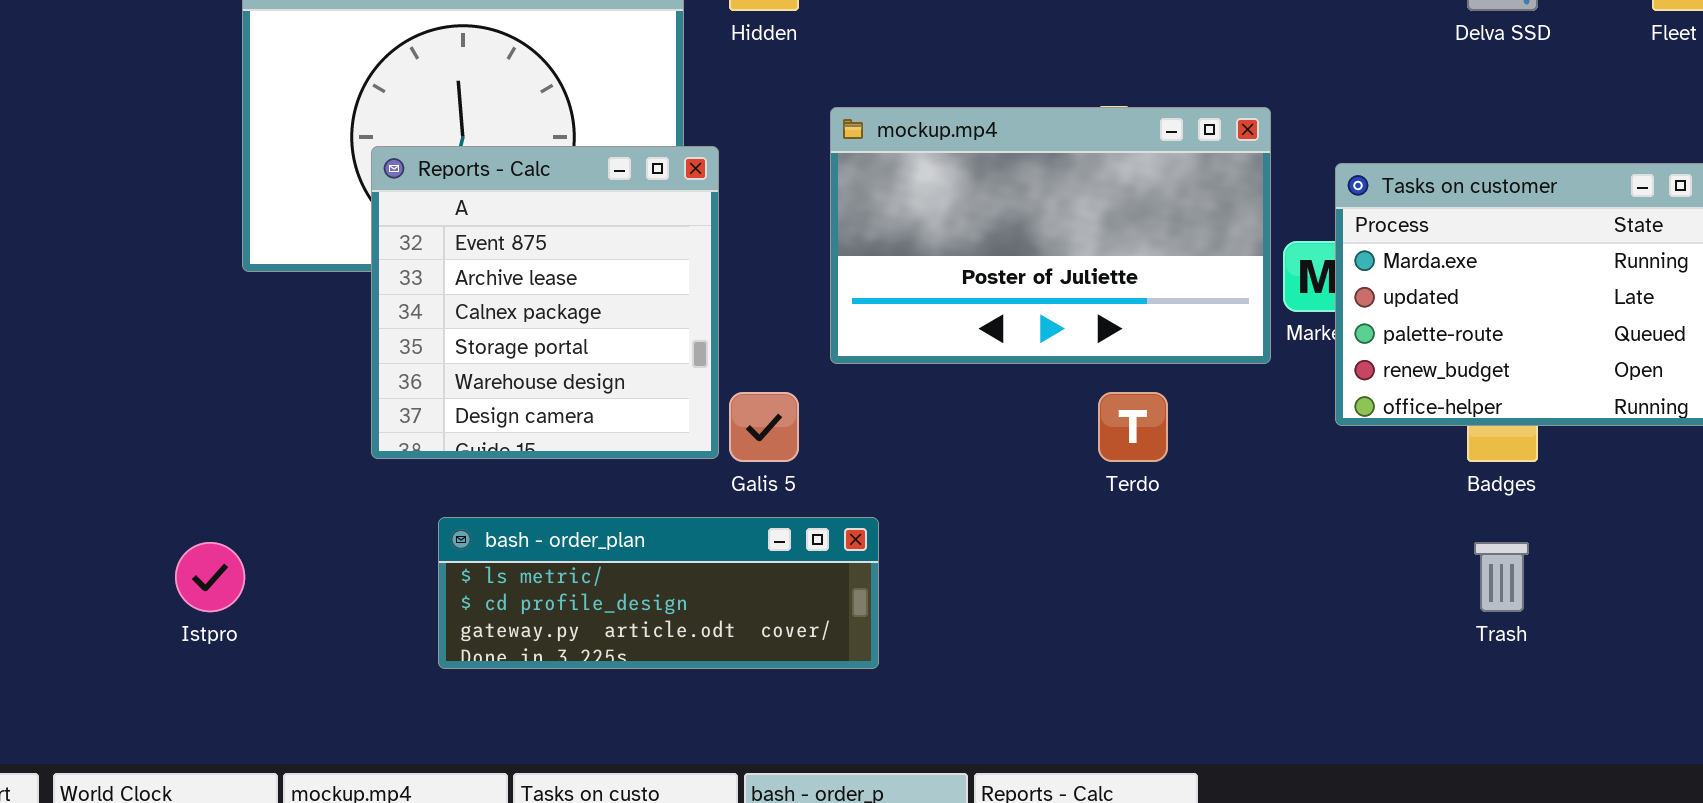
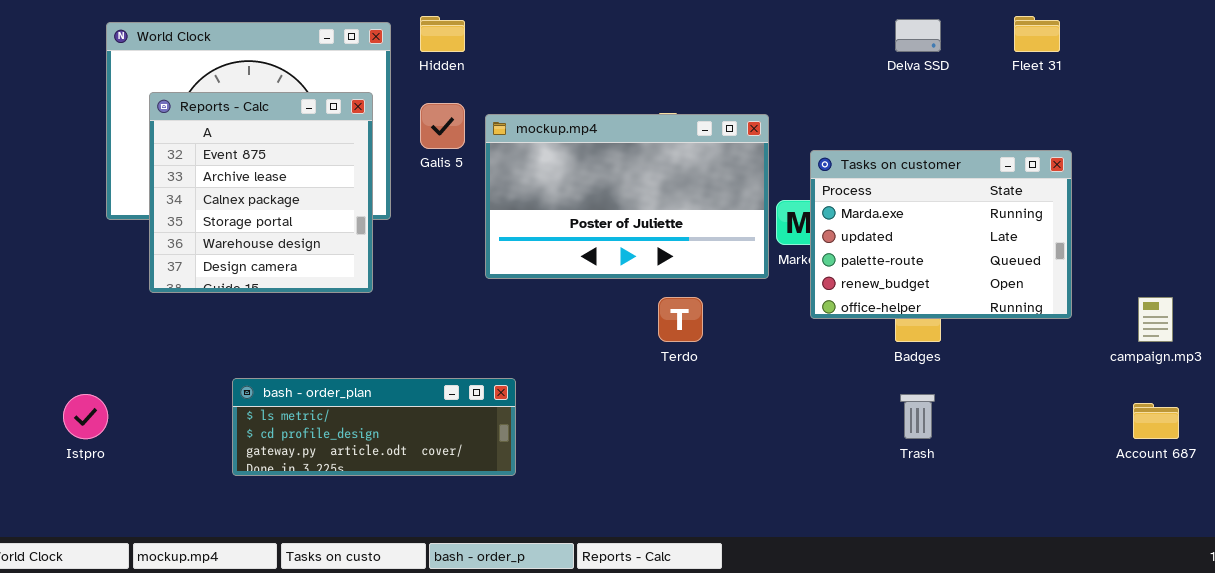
Reports - Calc: [371,146,719,459] -> [149,92,373,293], moved
Galis 5: [729,392,799,462] -> [420,103,465,149], moved

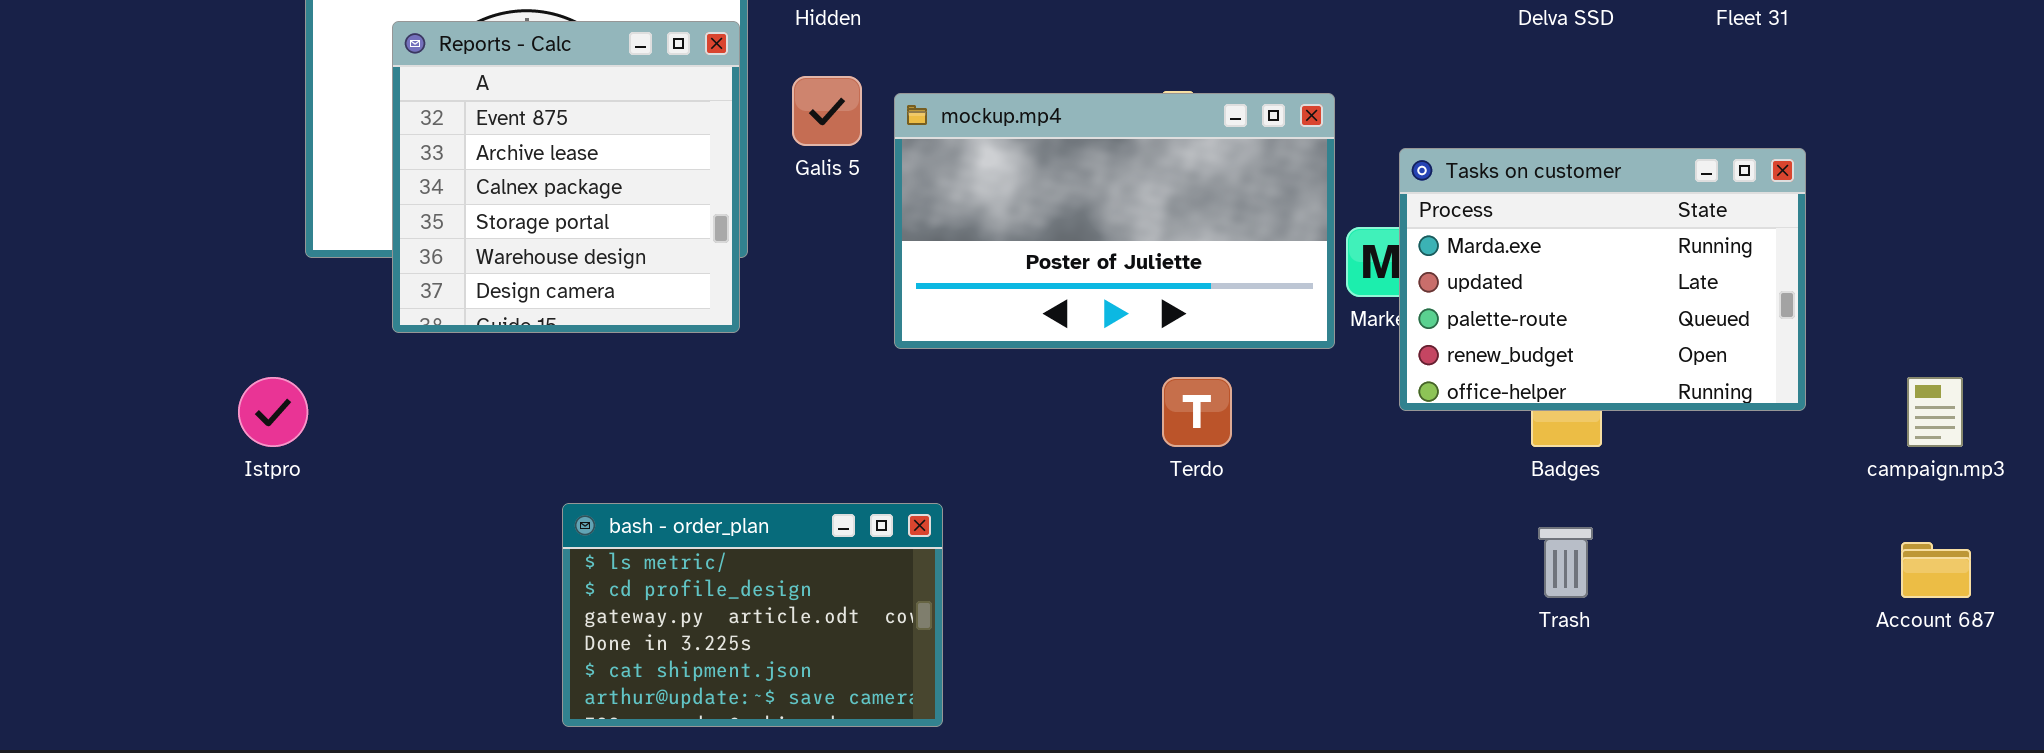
Reports - Calc: [149,92,373,293] -> [392,21,740,333], moved
bash - order_plan: [232,378,516,476] -> [562,503,943,727], resized
Istpro: [63,394,108,439] -> [238,377,308,447], moved

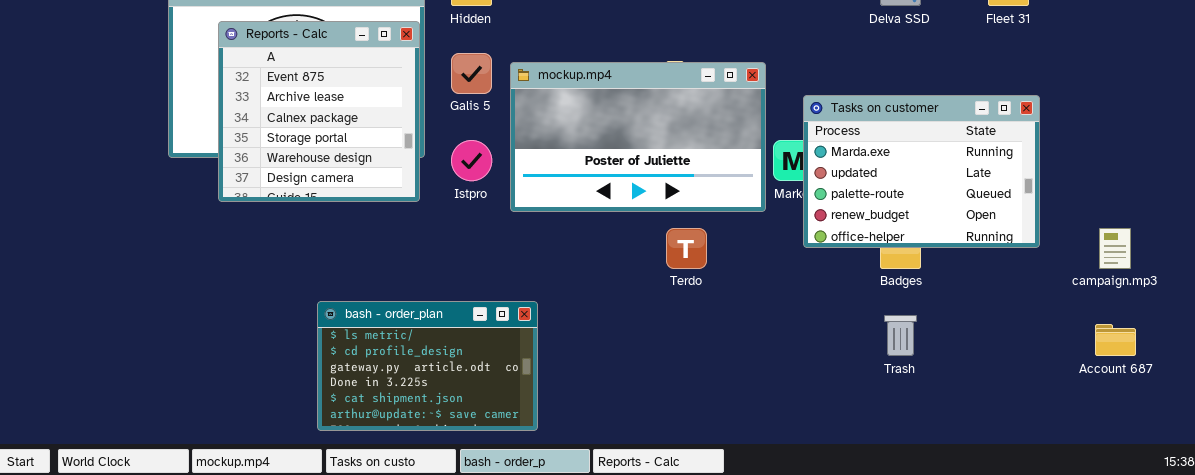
Istpro: [238,377,308,447] -> [451,140,492,181], moved

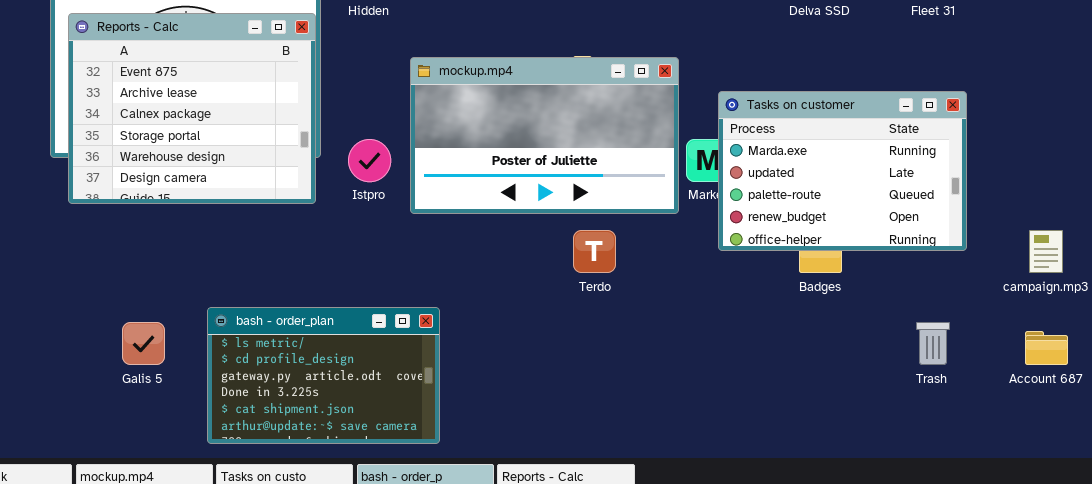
Reports - Calc: [218,21,420,202] -> [68,13,316,204], resized
Galis 5: [451,53,492,94] -> [122,322,165,365], moved
Trash: [884,315,917,356] -> [916,322,950,365], moved

